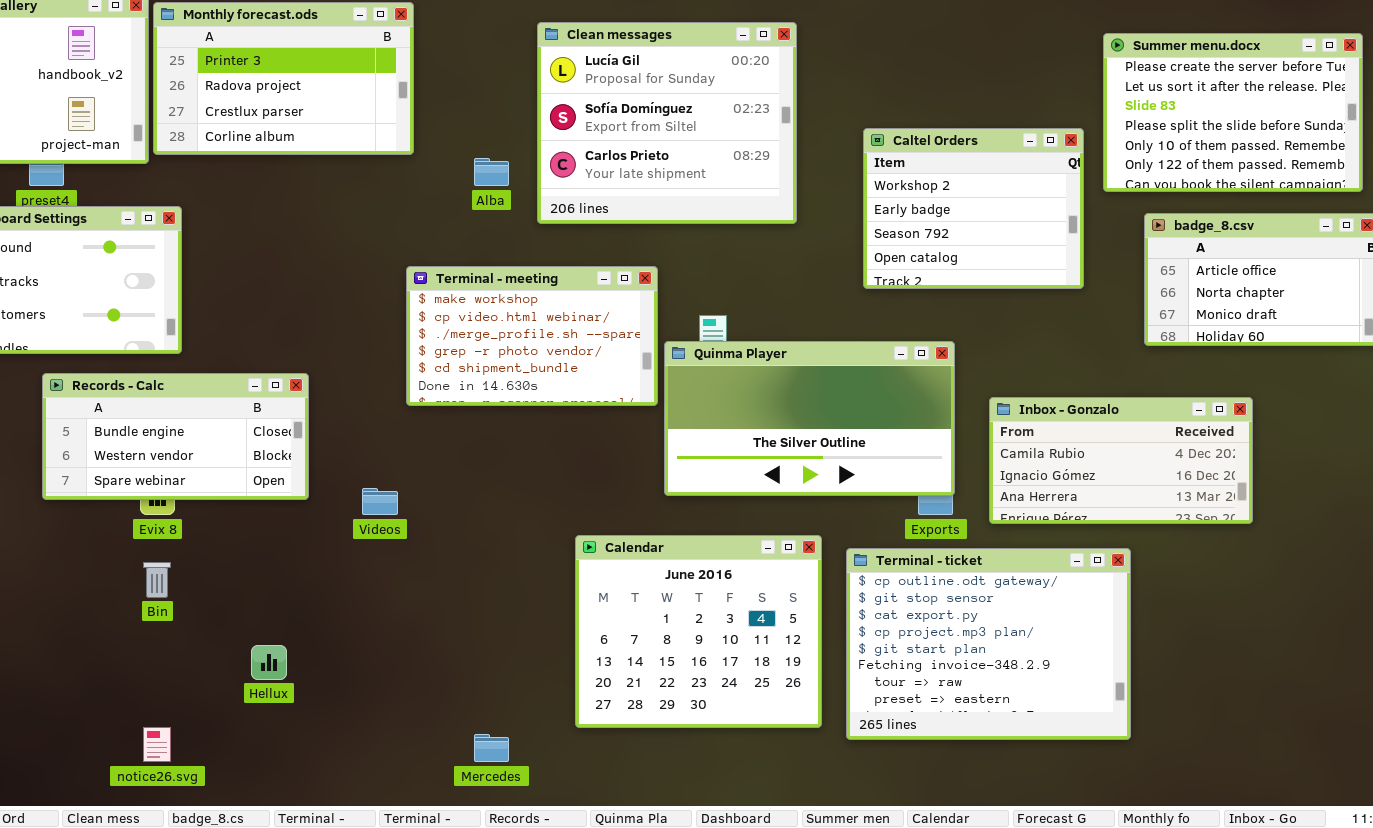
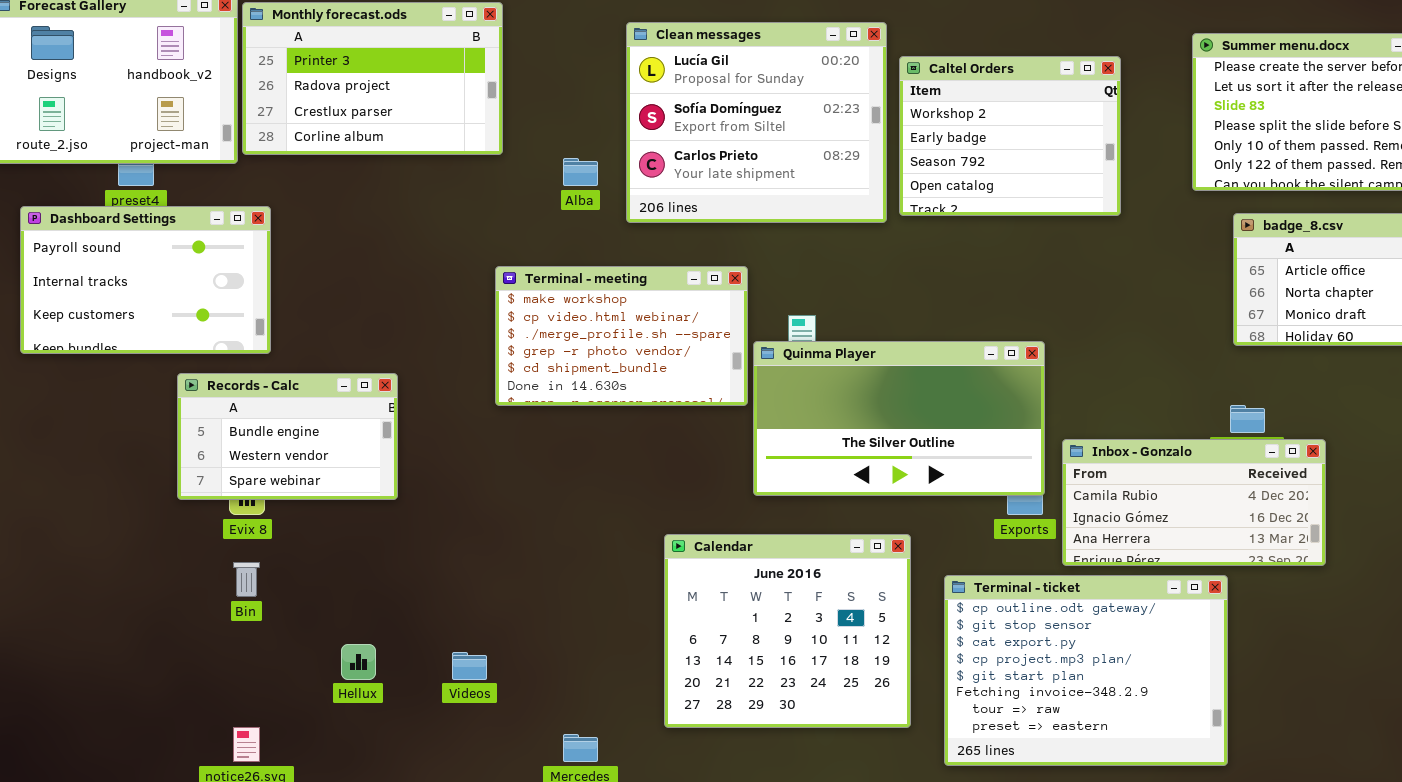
Caltel Orders: [863,128,1084,289] -> [899,56,1121,216], moved
Records - Calc: [42,373,309,500] -> [177,373,398,500], resized
Inbox - Gonzalo: [989,397,1253,524] -> [1062,439,1326,566], moved
Videos: [362,488,398,515] -> [452,652,487,680], moved
Terminal - ticket: [846,548,1131,740] -> [944,575,1228,766], moved

